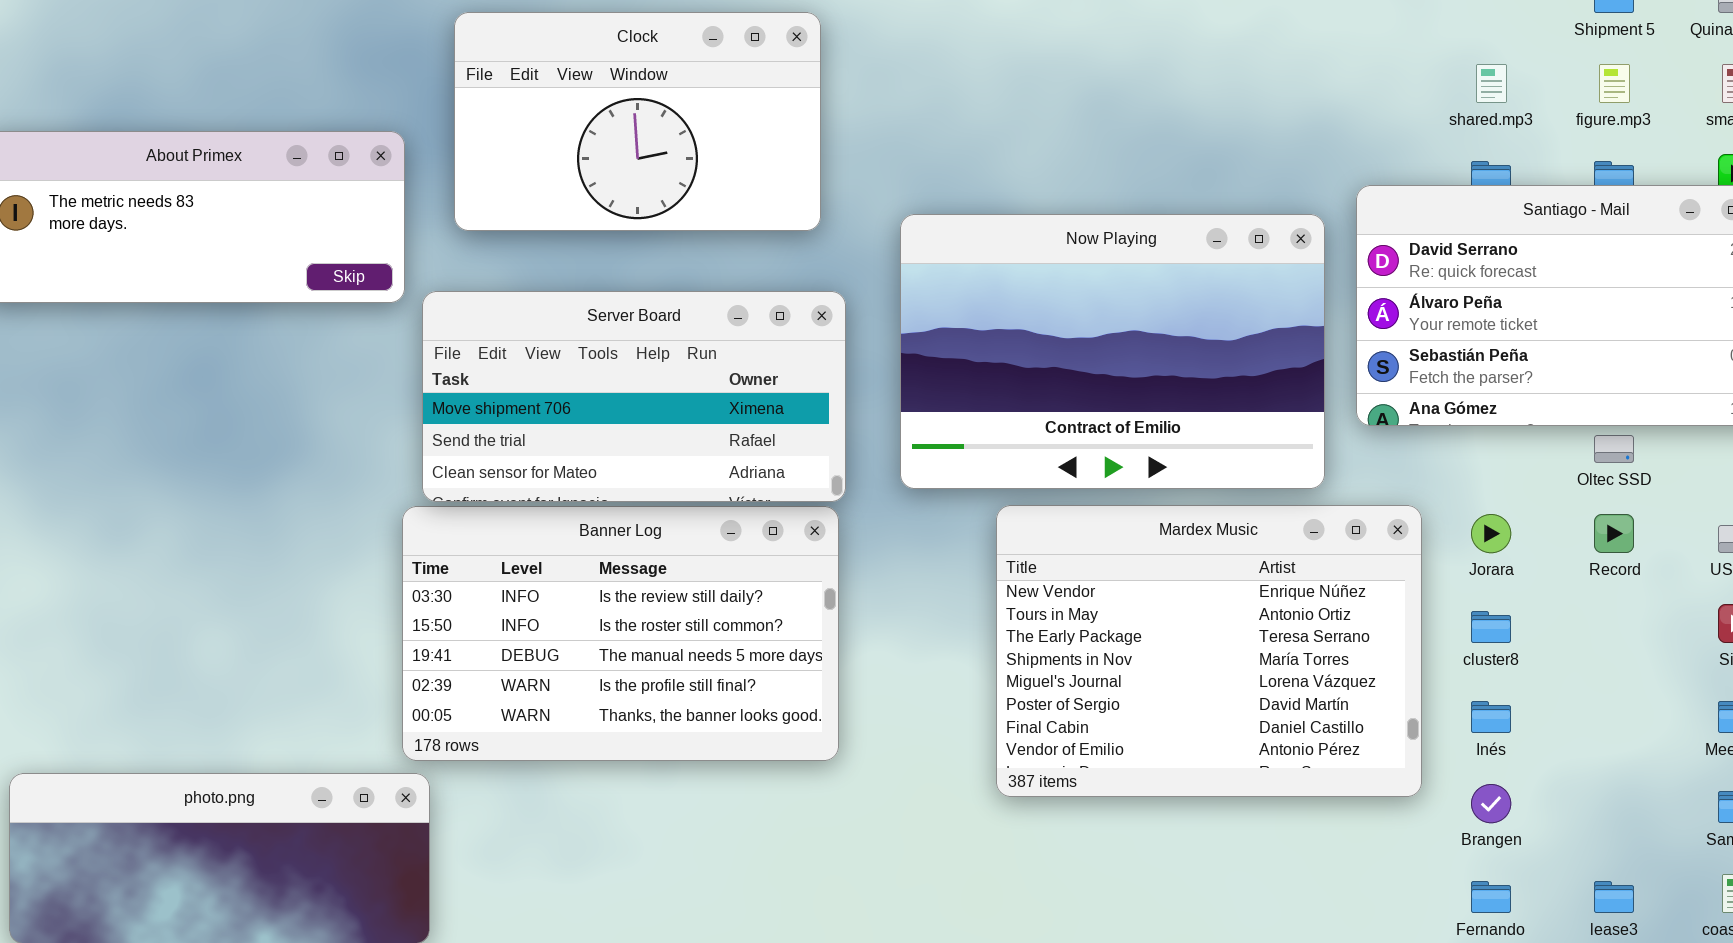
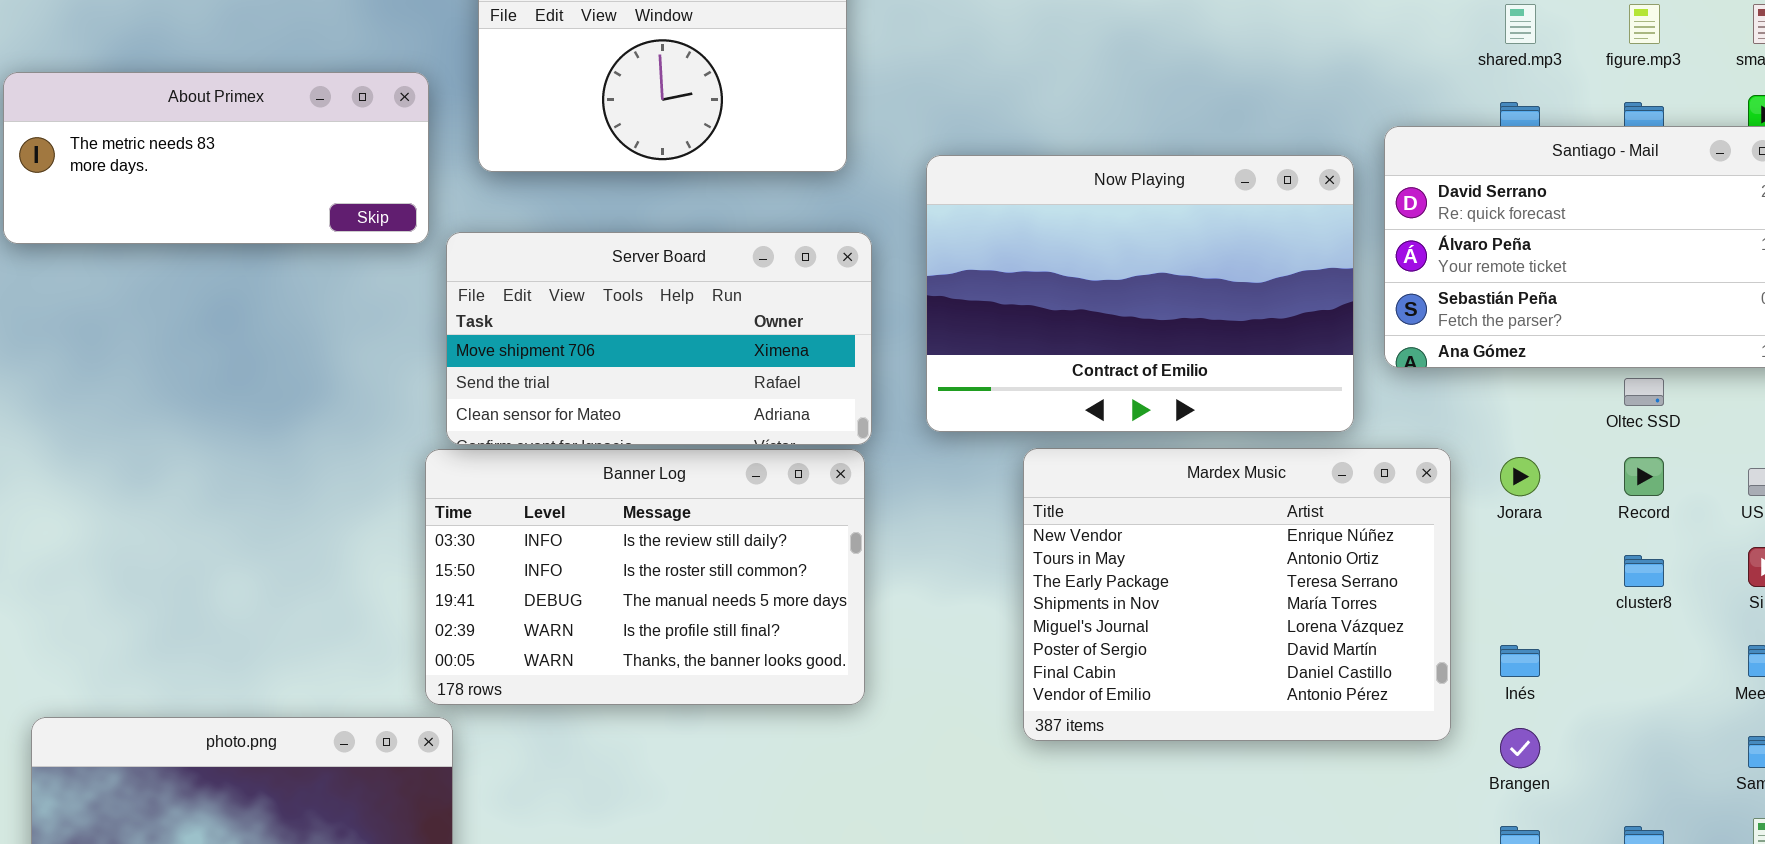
cluster8: [1471,611,1511,643] -> [1624,555,1664,587], moved

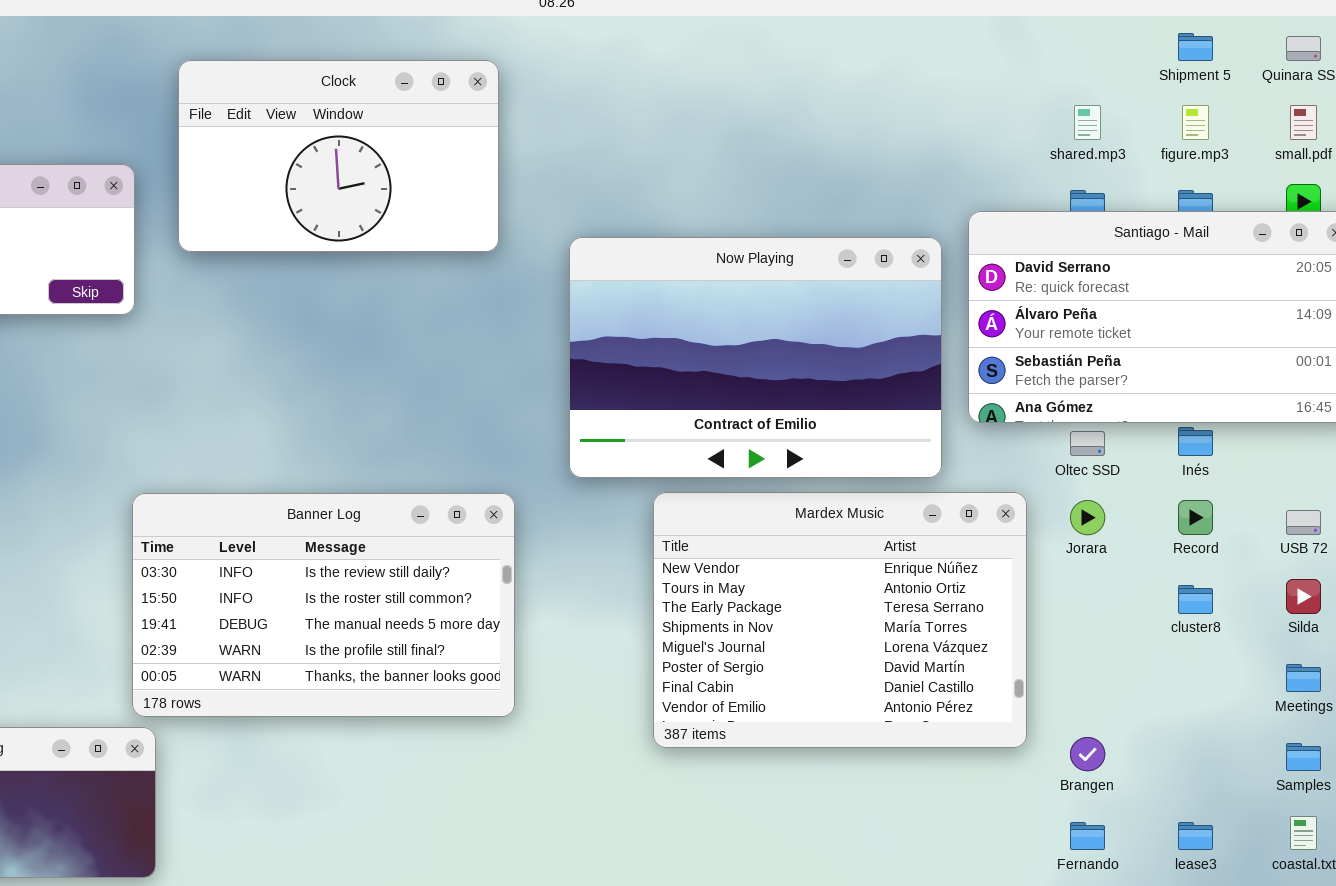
Server Board: [446,232,872,445] -> none, closed
Oltec SSD: [1624,378,1664,406] -> [1070,431,1105,456], moved
Inés: [1500,645,1540,677] -> [1178,427,1213,456], moved

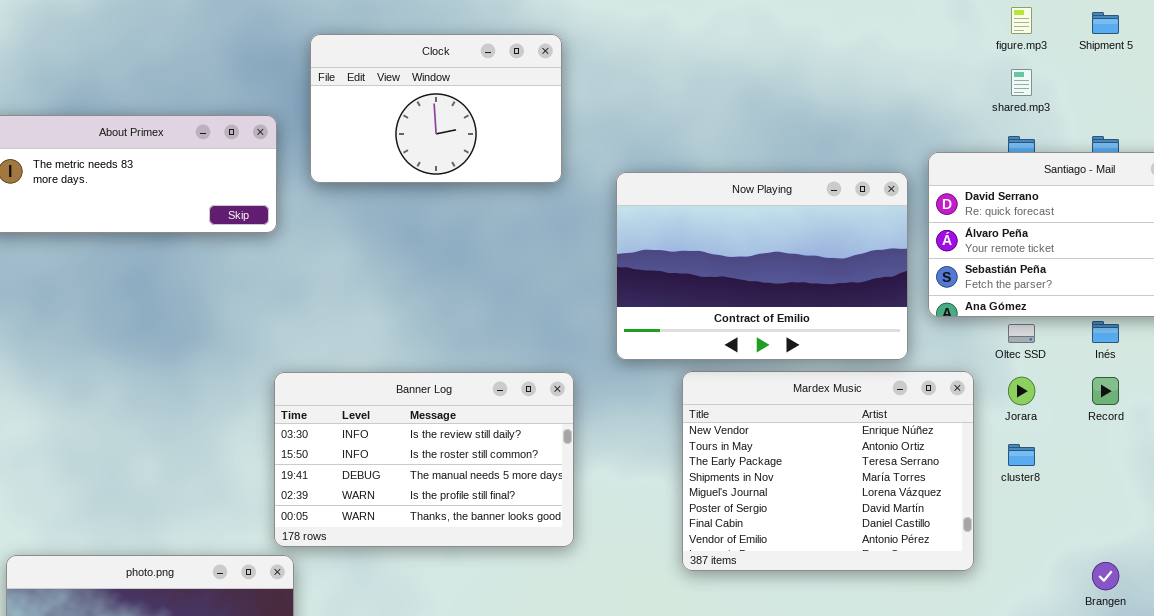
figure.mp3: [1182,105,1209,140] -> [1011,7,1032,34], moved
cluster8: [1178,585,1213,614] -> [1008,444,1035,466], moved
Brangen: [1070,737,1105,771] -> [1092,562,1119,590], moved

